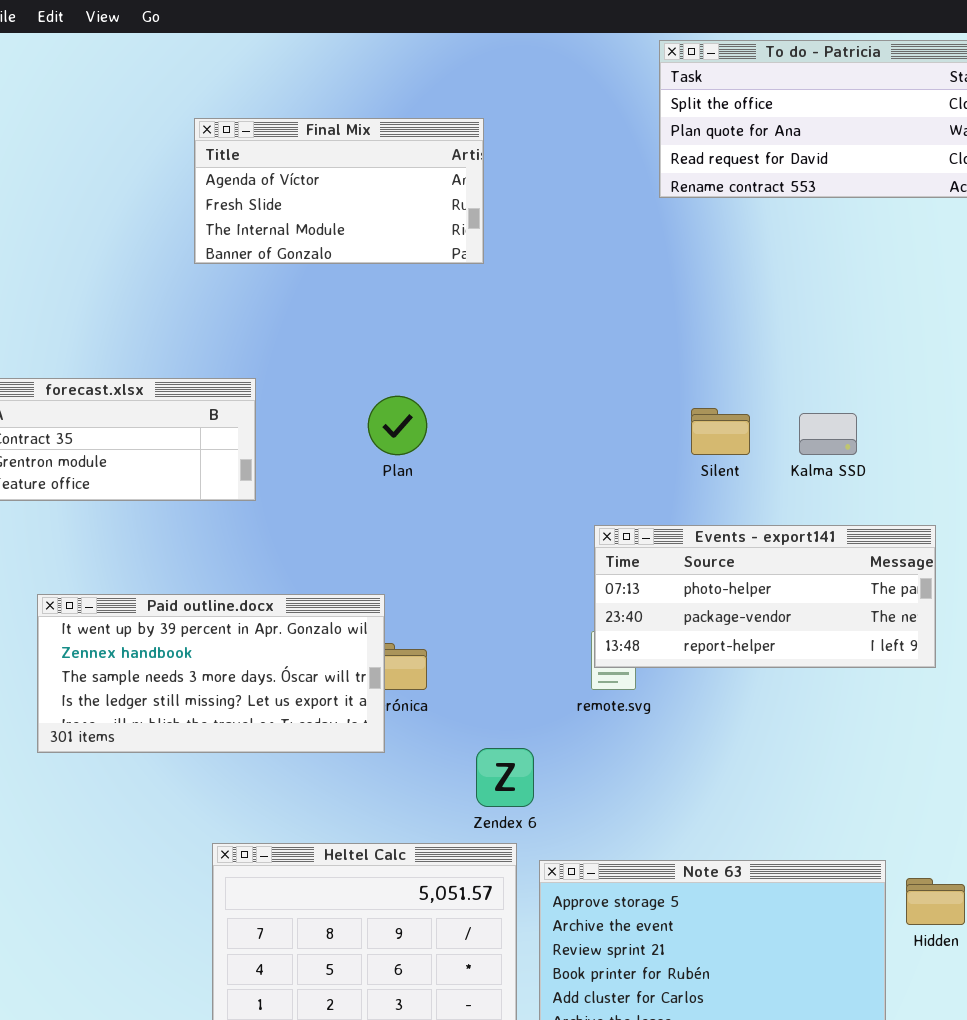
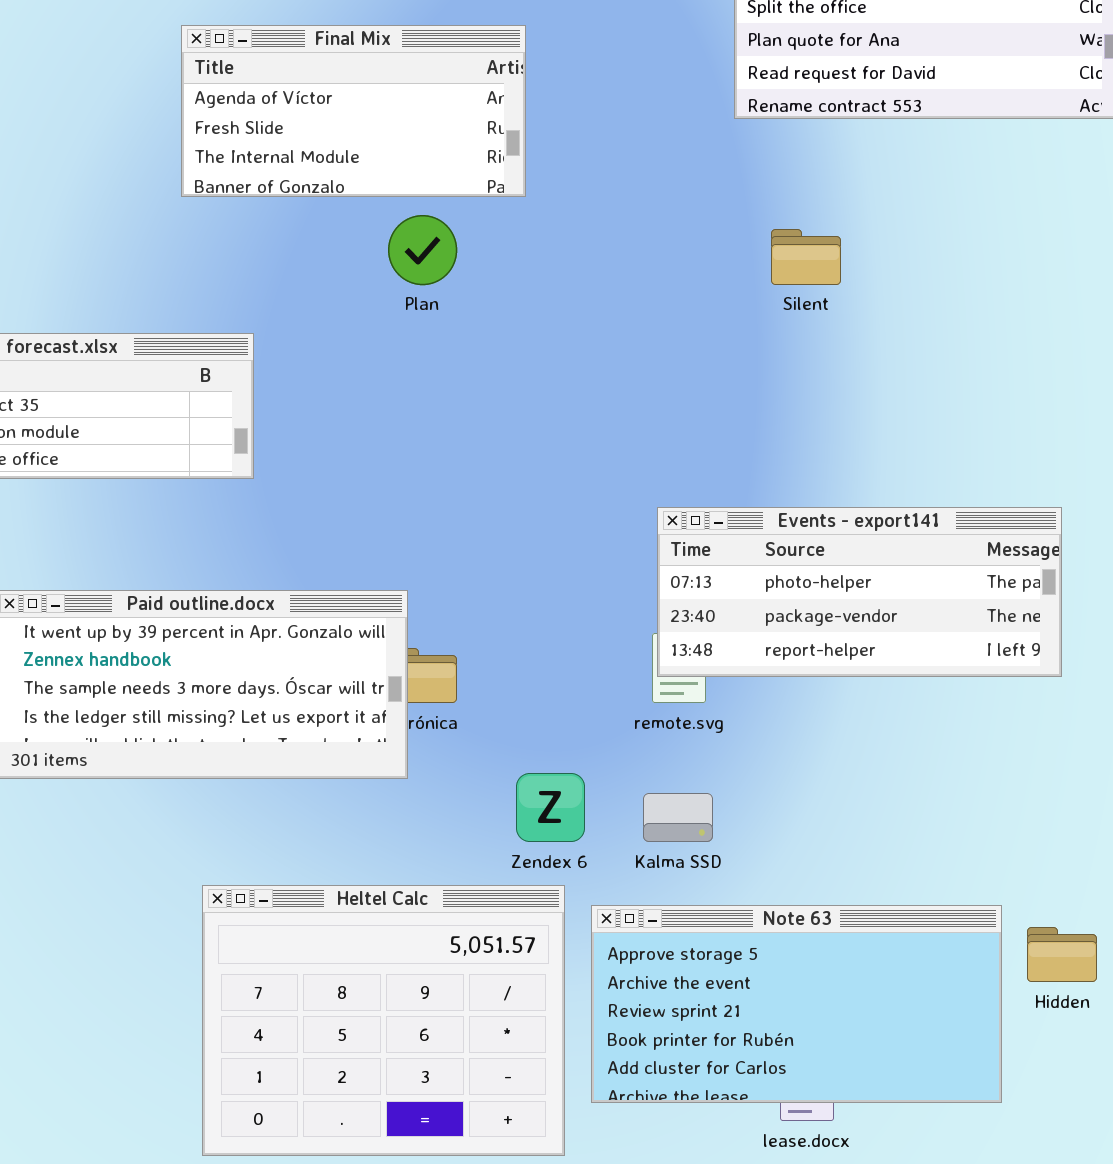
Plan: [368,396,427,455] -> [388,215,457,285], moved
Silent: [691,408,750,455] -> [771,229,841,285], moved
Kalma SSD: [799,413,857,455] -> [643,793,713,842], moved

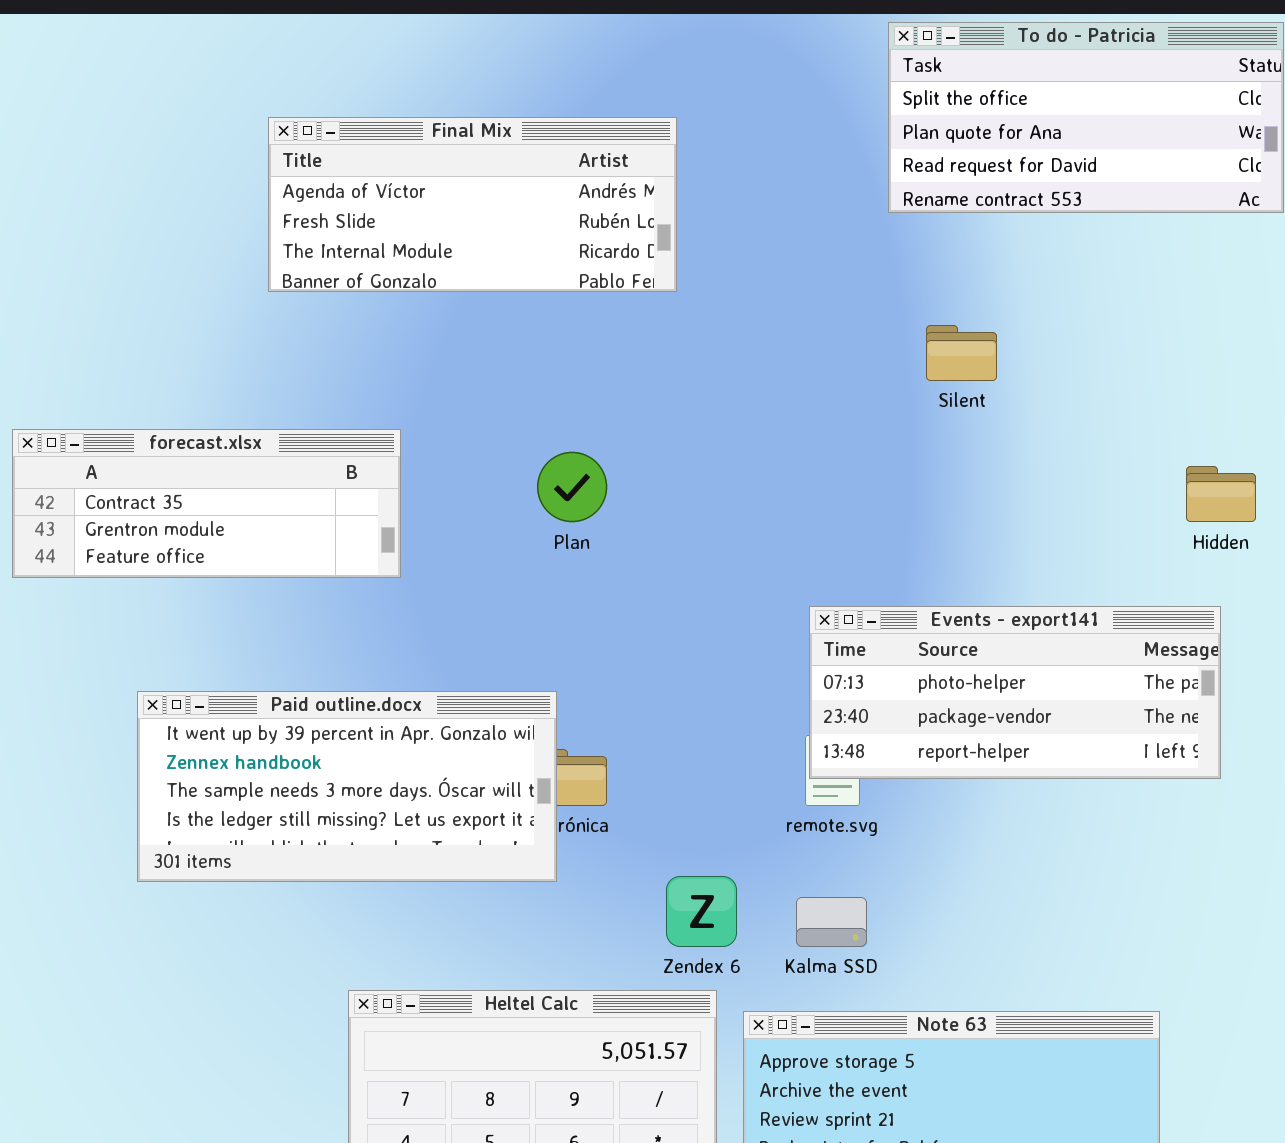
Final Mix: [181,25,526,197] -> [268,117,677,292], resized
Plan: [388,215,457,285] -> [537,452,607,522], moved
Hidden: [1027,927,1097,982] -> [1186,466,1256,522], moved

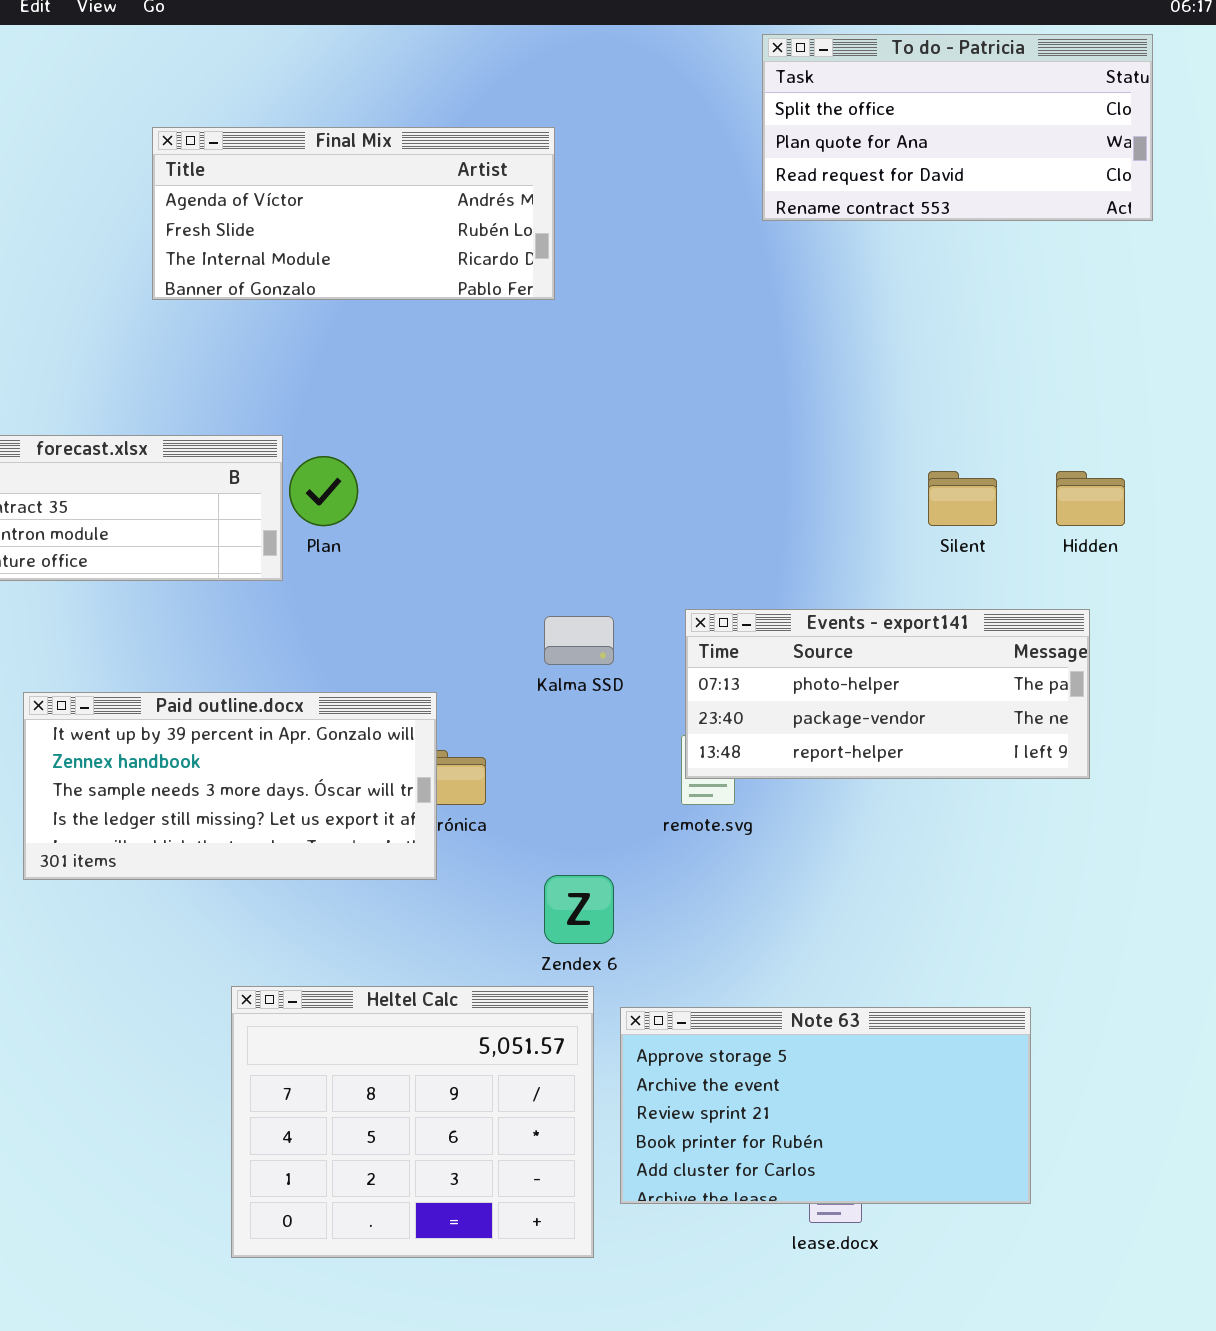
Silent: [926,325,997,381] -> [928,471,997,526], moved
Plan: [537,452,607,522] -> [289,456,358,526], moved
Kalma SSD: [796,897,867,947] -> [544,616,614,665], moved

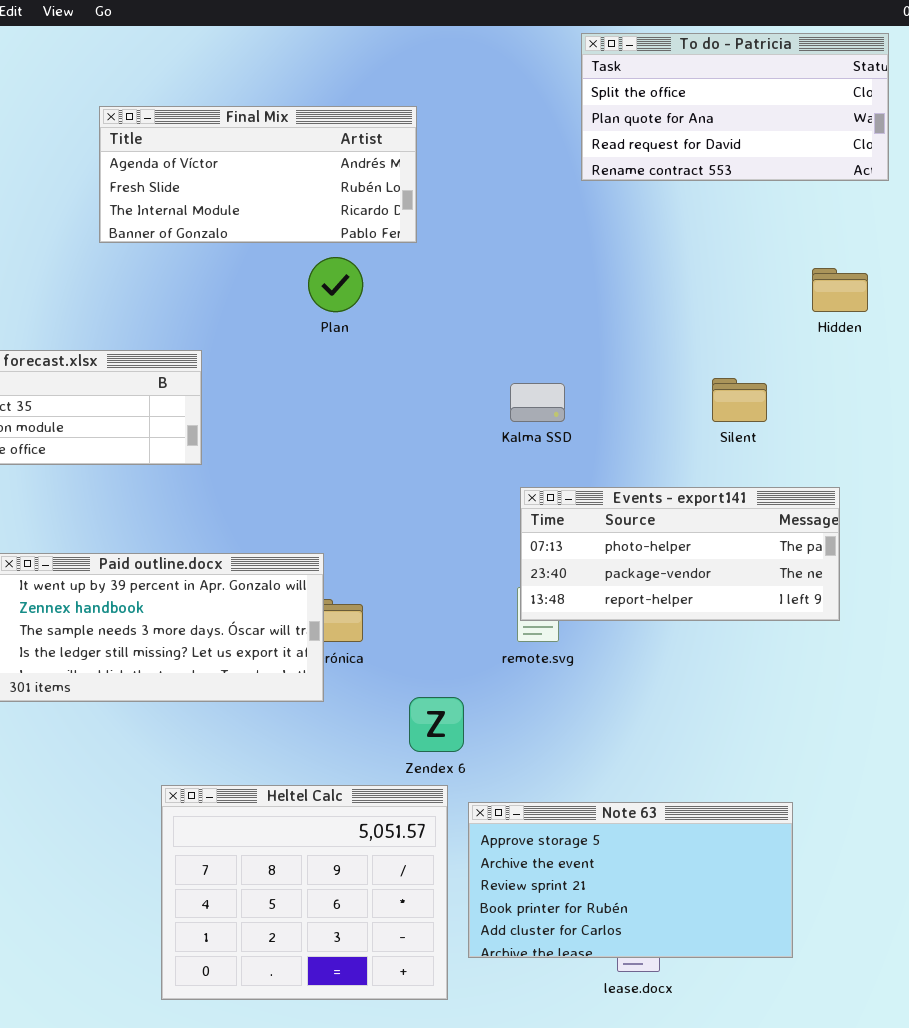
Plan: [289,456,358,526] -> [308,257,363,312], moved
Hidden: [1056,471,1125,526] -> [812,268,868,312], moved
Kalma SSD: [544,616,614,665] -> [510,383,565,422], moved

